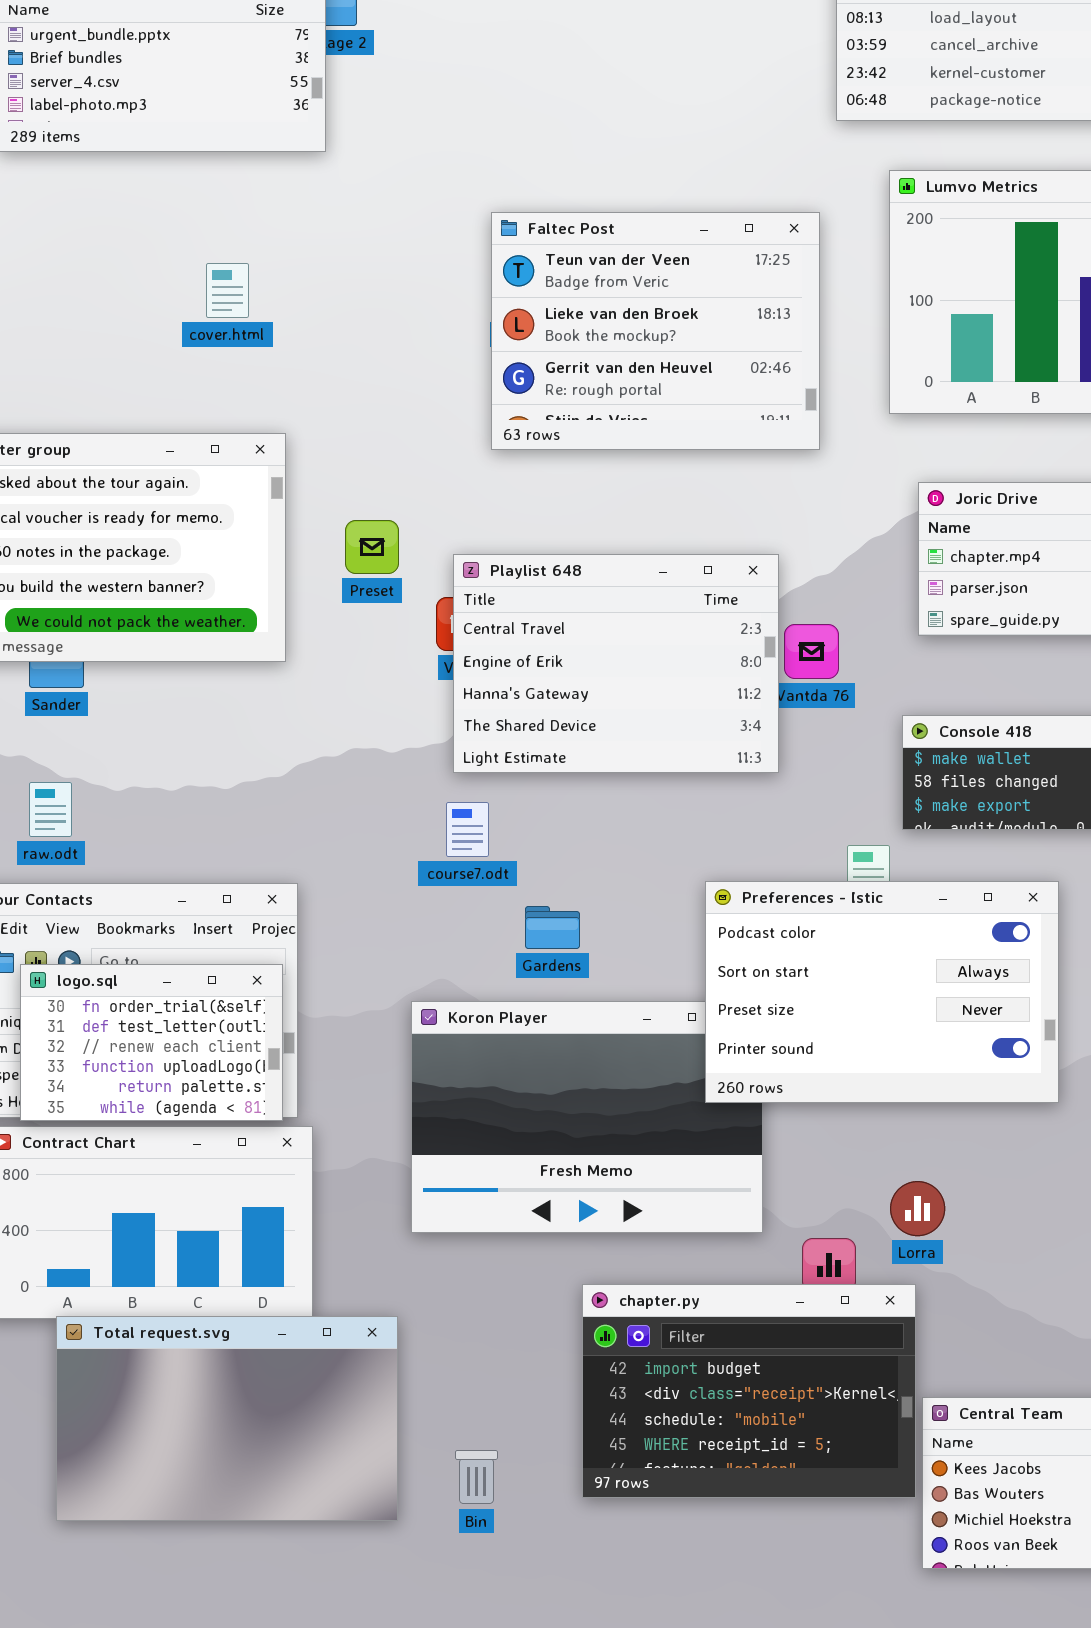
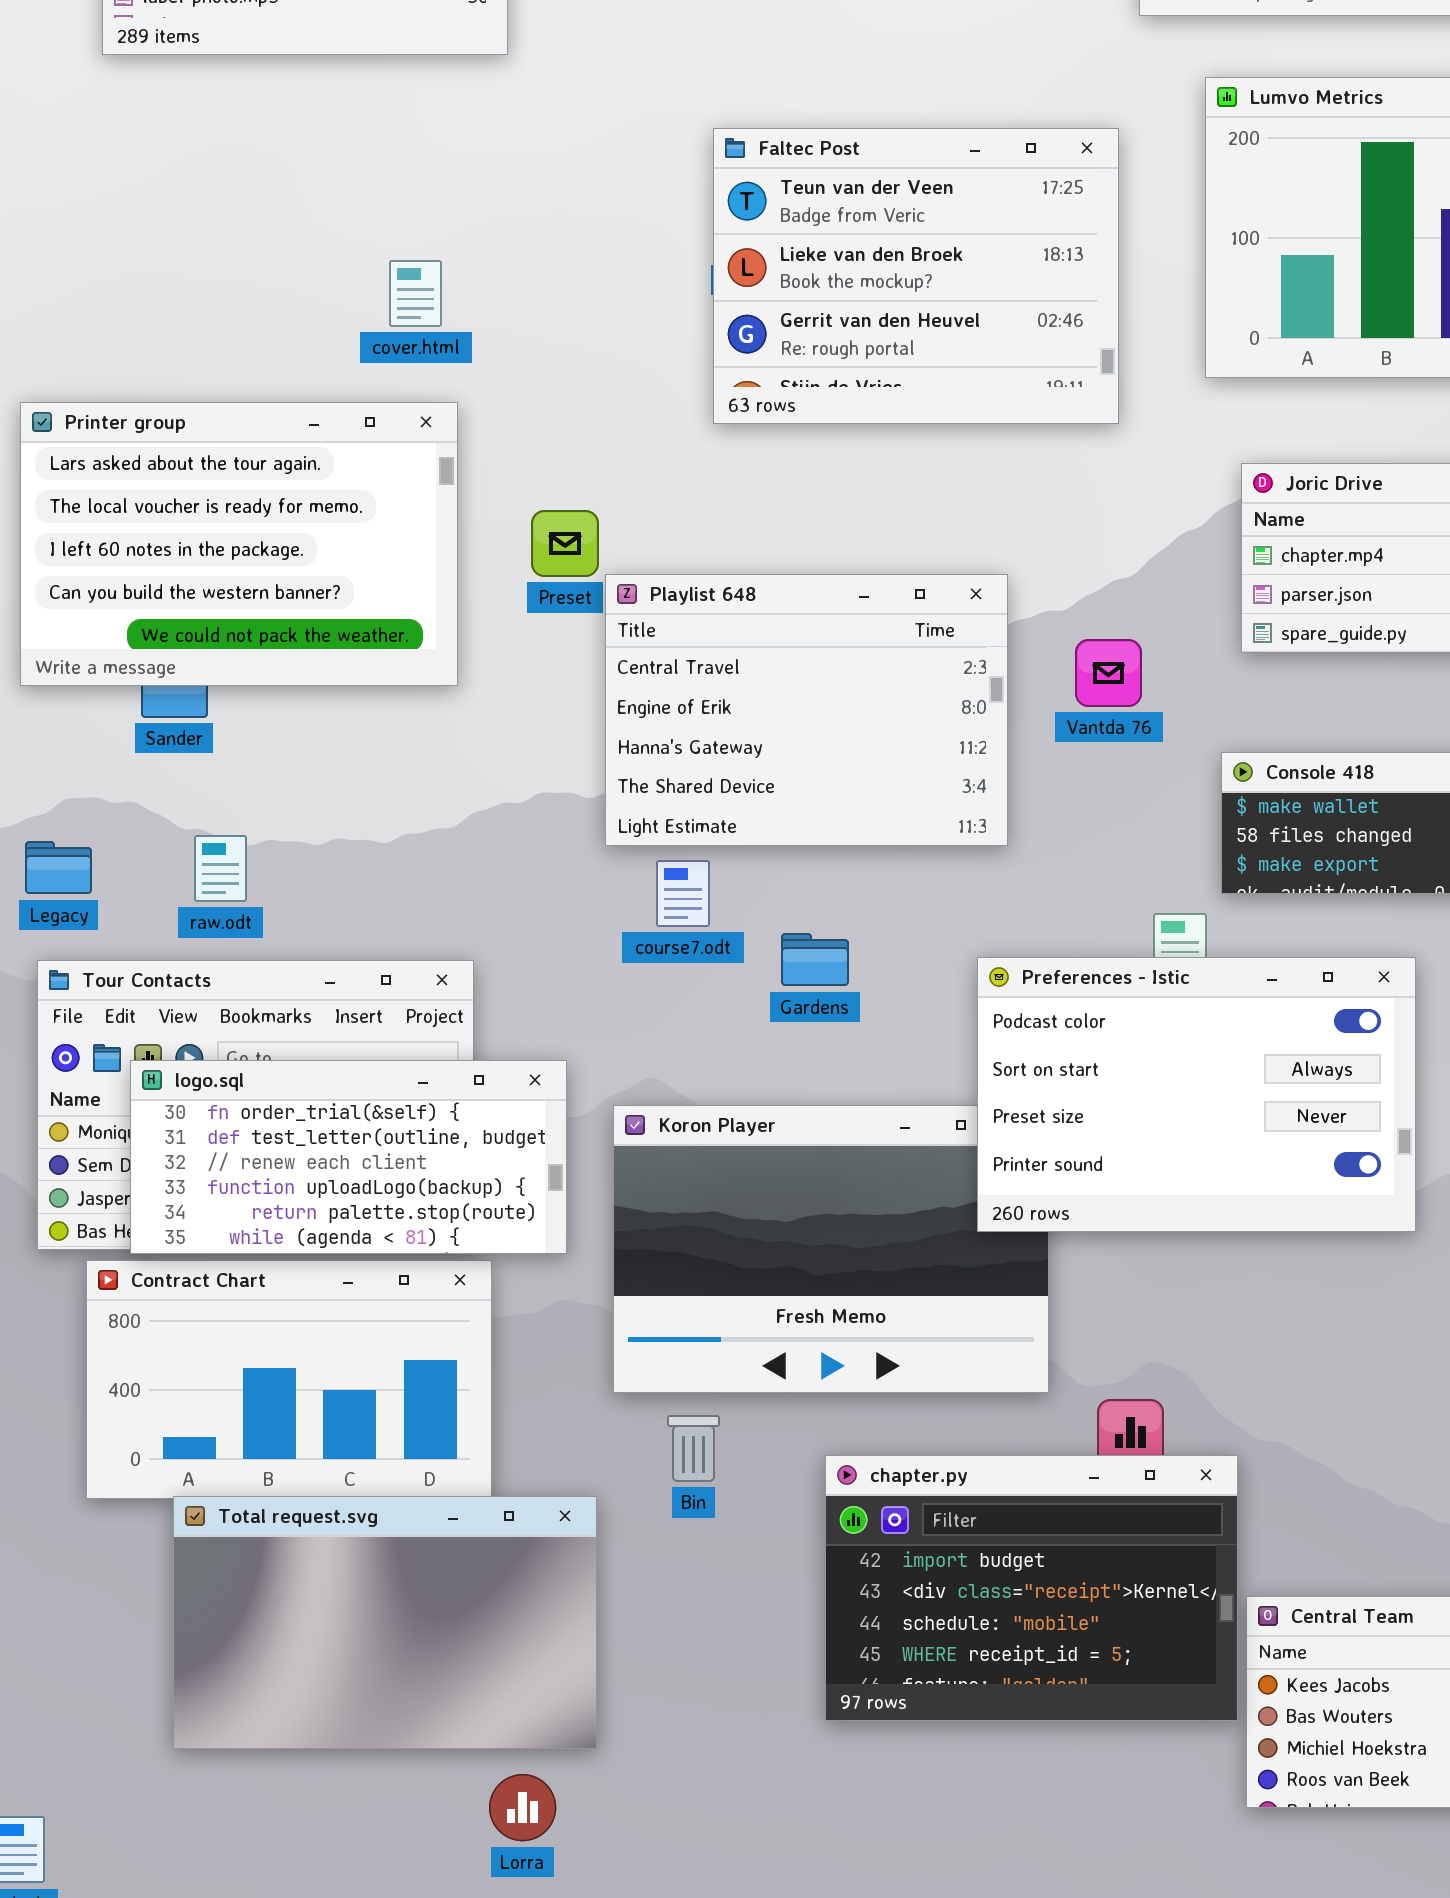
cover.html: [206,263,249,318] -> [389,260,442,327], moved
Playlist 648: [453,554,779,773] -> [605,574,1008,846], moved
raw.odt: [29,782,72,837] -> [194,835,247,902], moved
Gardens: [525,906,580,949] -> [781,933,849,986], moved
logo.sql: [20,964,283,1121] -> [130,1060,567,1254], resized
Lorra: [890,1181,945,1236] -> [489,1774,556,1841], moved
Bin: [455,1450,498,1504] -> [667,1415,720,1482], moved

